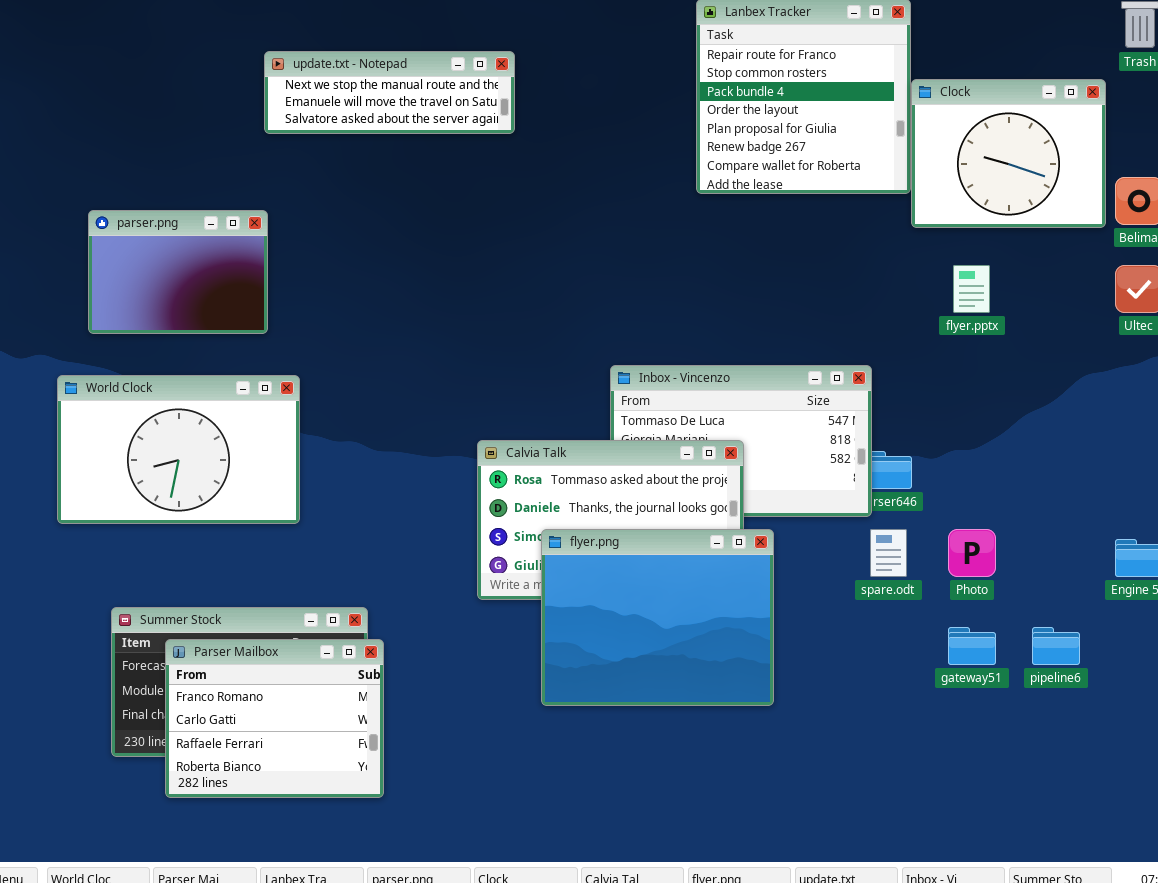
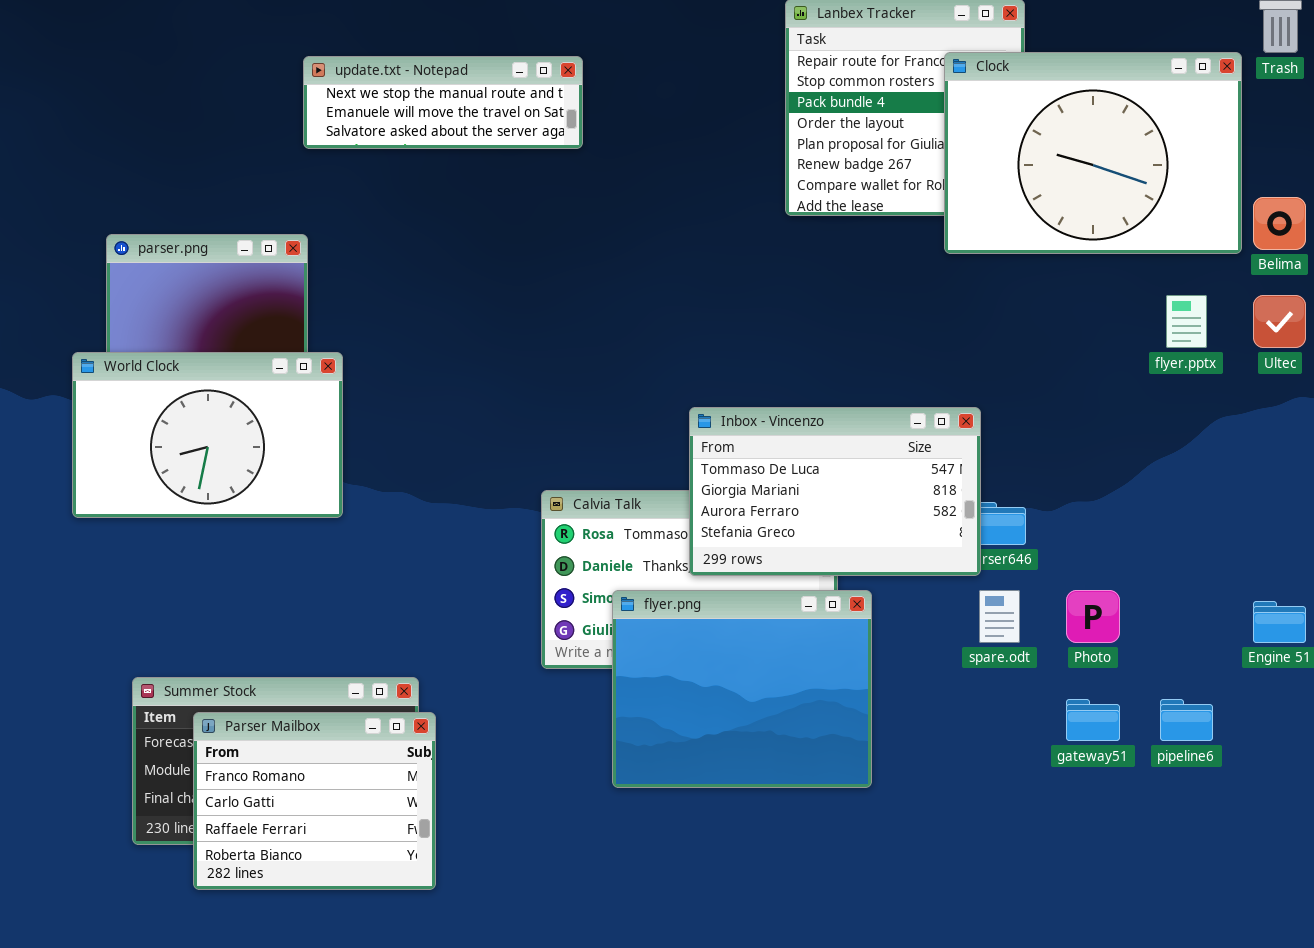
Clock: [911,79,1106,228] -> [944,52,1242,254], resized
flyer.pptx: [953,265,990,313] -> [1166,295,1207,348], moved
Inbox - Vincenzo: [610,365,872,517] -> [689,407,981,576], raised
World Clock: [57,375,300,524] -> [72,352,343,518], moved

